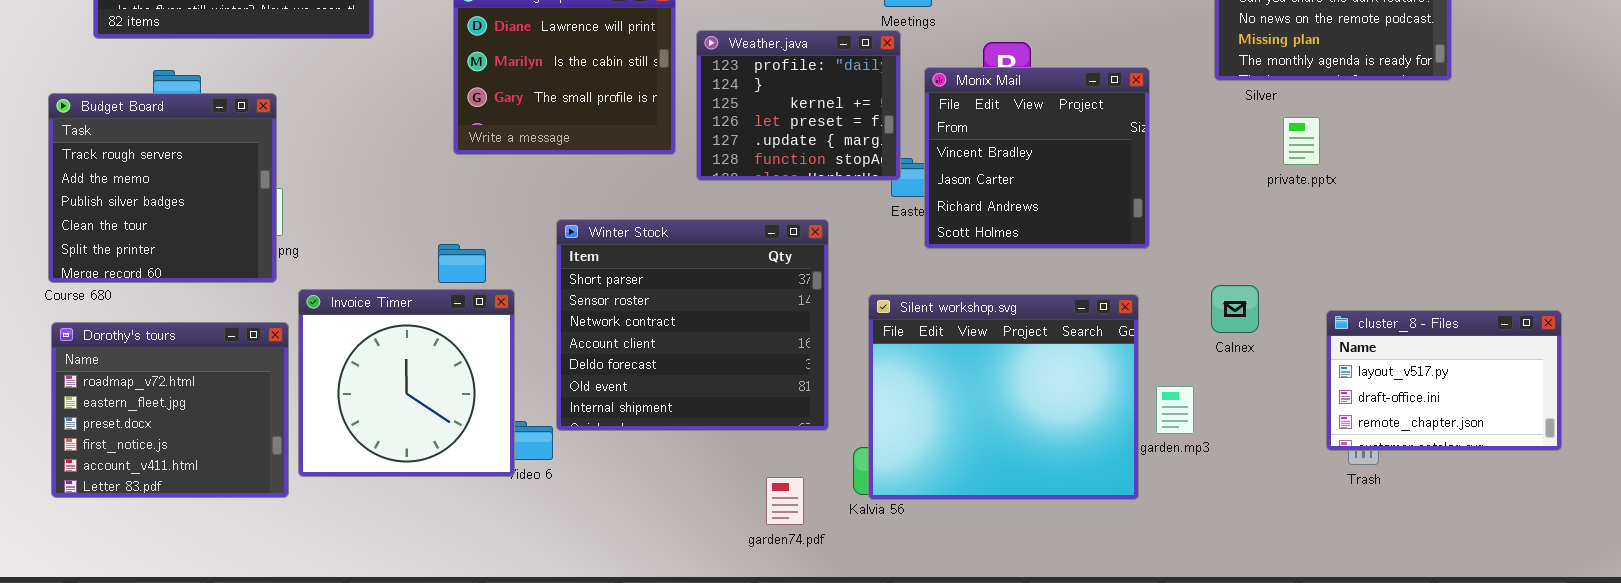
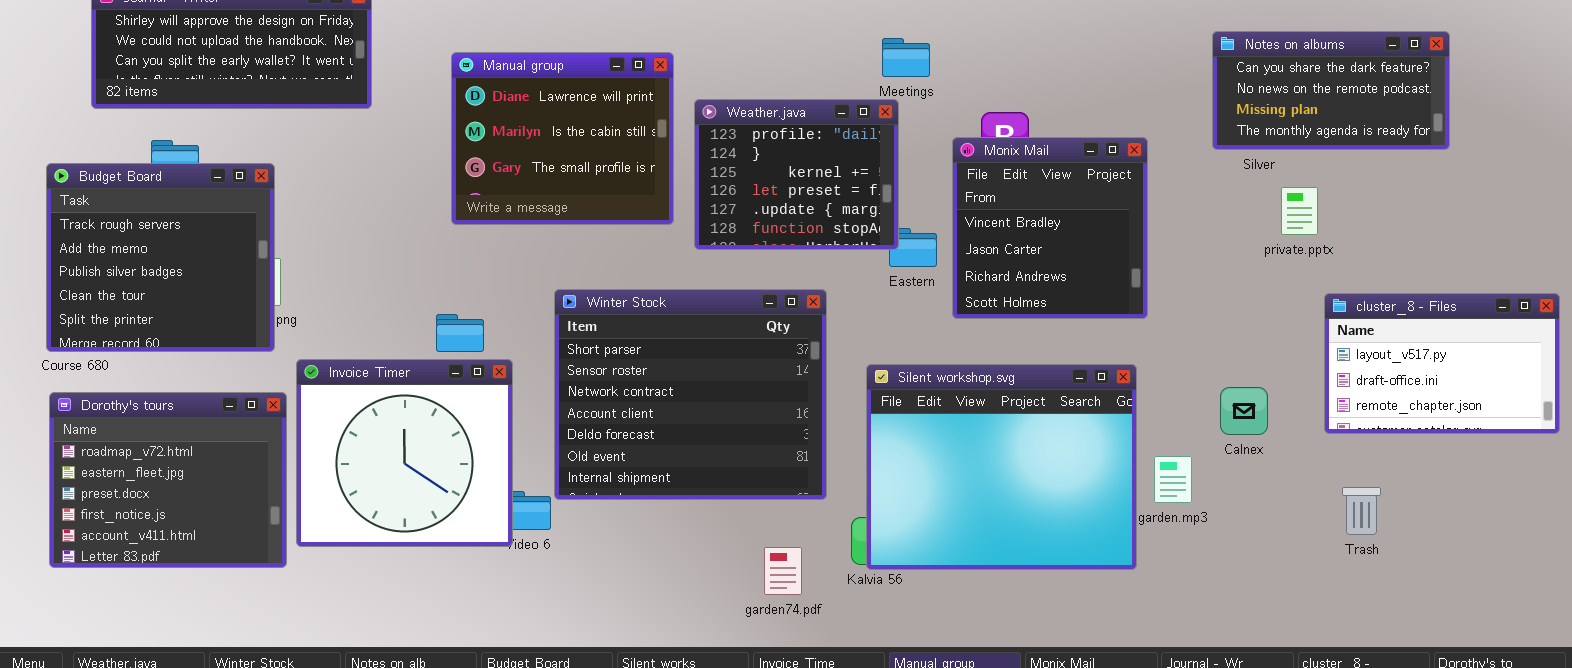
Monix Mail: [924,67,1150,249] -> [952,137,1148,319], resized
Calnex: [1211,285,1259,333] -> [1220,387,1268,435], moved
cluster_8 - Files: [1326,310,1562,451] -> [1324,293,1560,434], moved

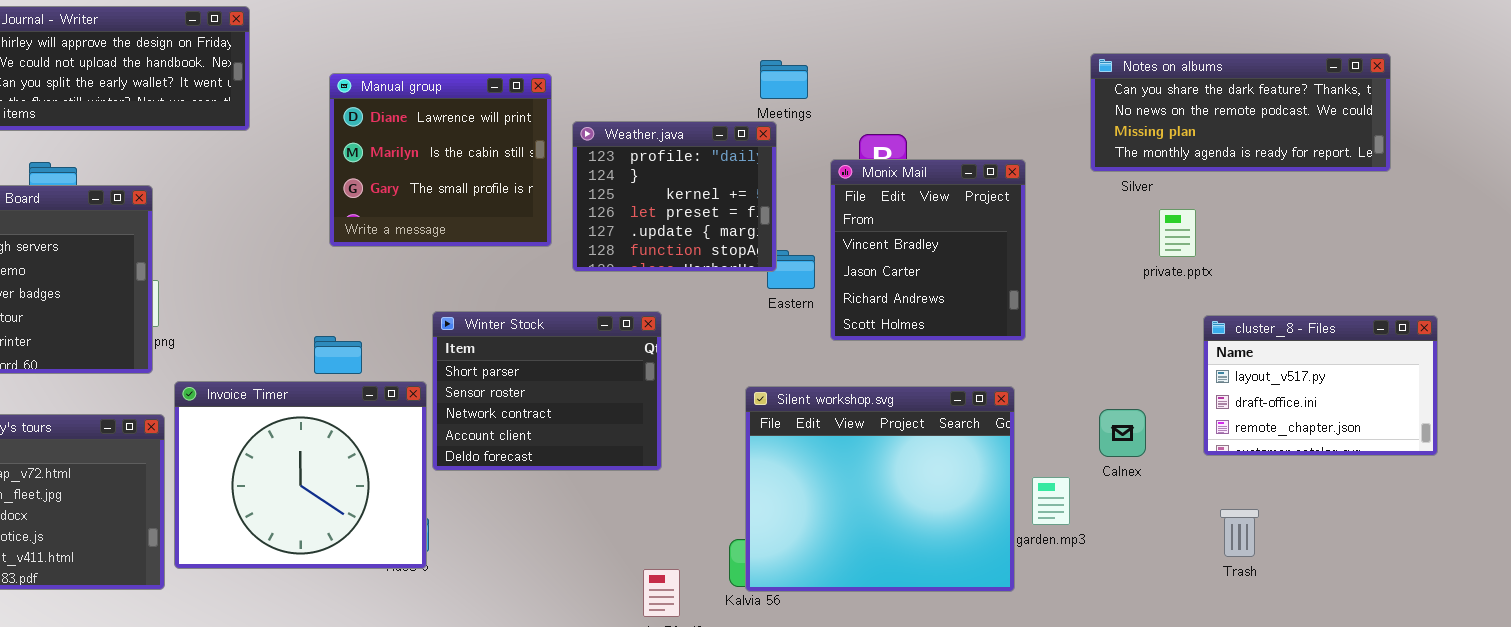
Notes on albums: [1212,31,1450,150] -> [1090,53,1391,172], resized
Winter Stock: [554,289,827,500] -> [432,311,662,471], resized
Invoice Timer: [296,359,513,547] -> [174,381,427,569], resized

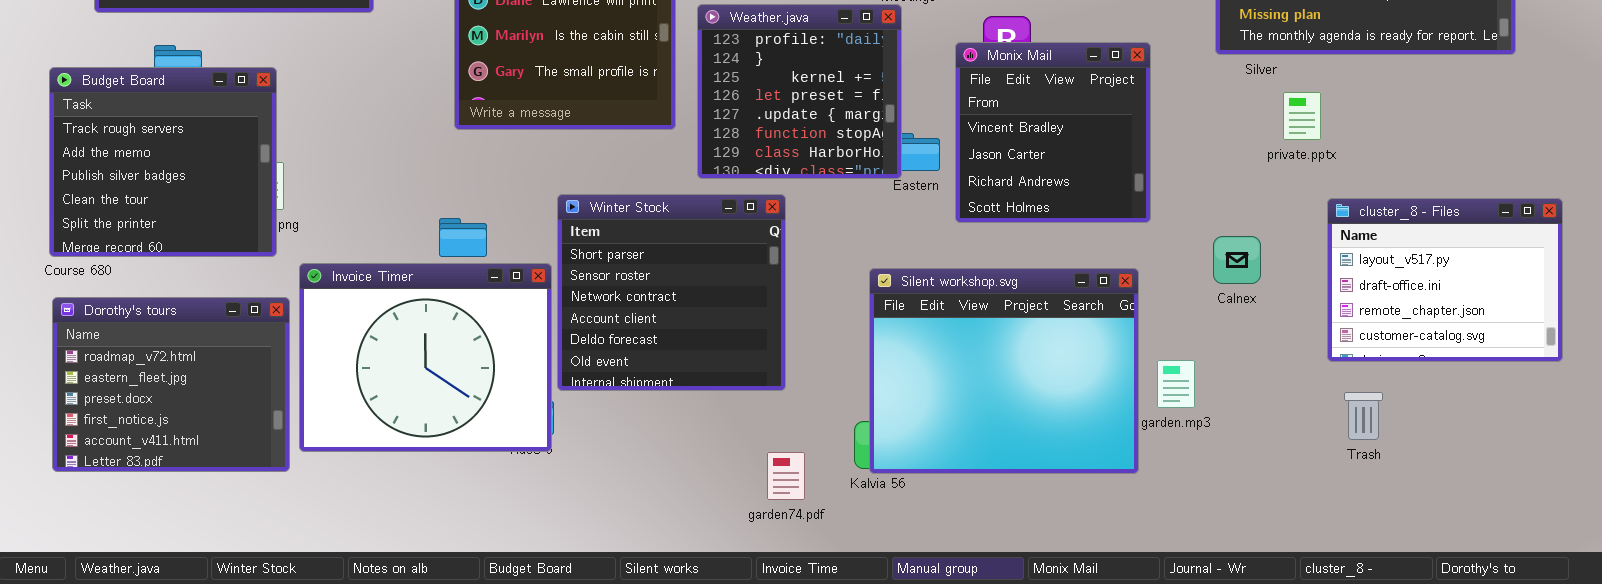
Weather.java: [572,121,777,272] -> [697,4,902,179], resized
Winter Stock: [432,311,662,471] -> [557,194,786,391], resized
cluster_8 - Files: [1203,315,1438,456] -> [1327,198,1563,362], resized
Calnex: [1099,409,1146,457] -> [1213,236,1261,284], moved

